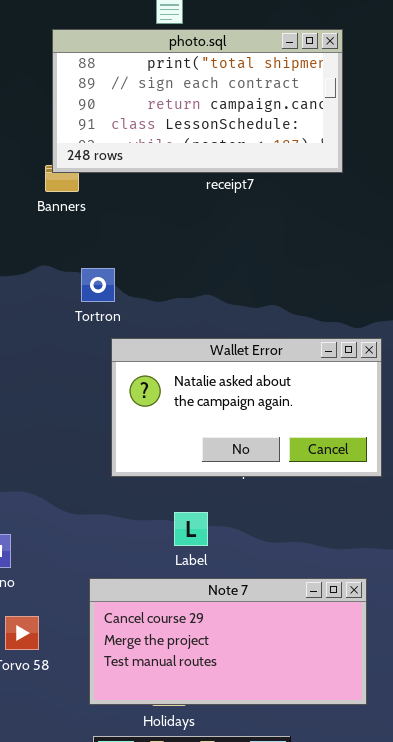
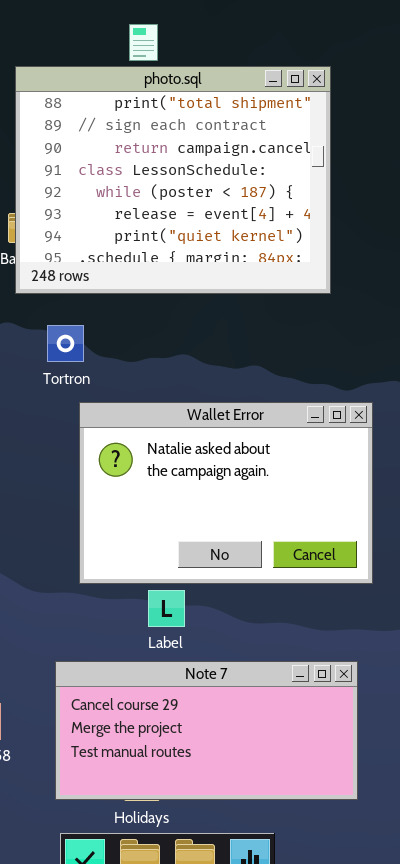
photo.sql: [52,29,343,173] -> [15,66,331,294], resized
Wallet Error: [111,338,382,477] -> [79,402,373,584], resized

